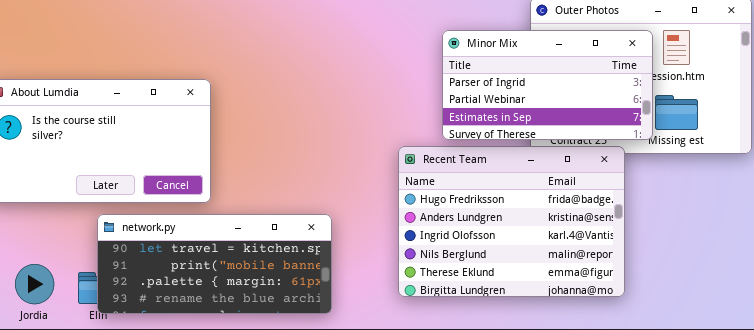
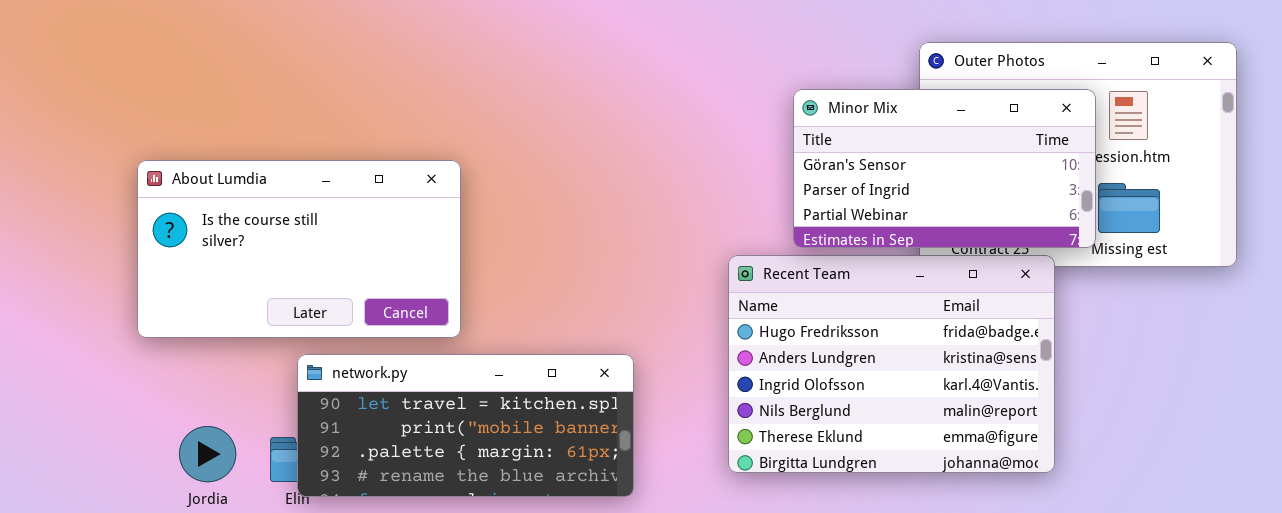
Minor Mix: [442,30,653,140] -> [793,89,1096,248], scrolled up 1 row

